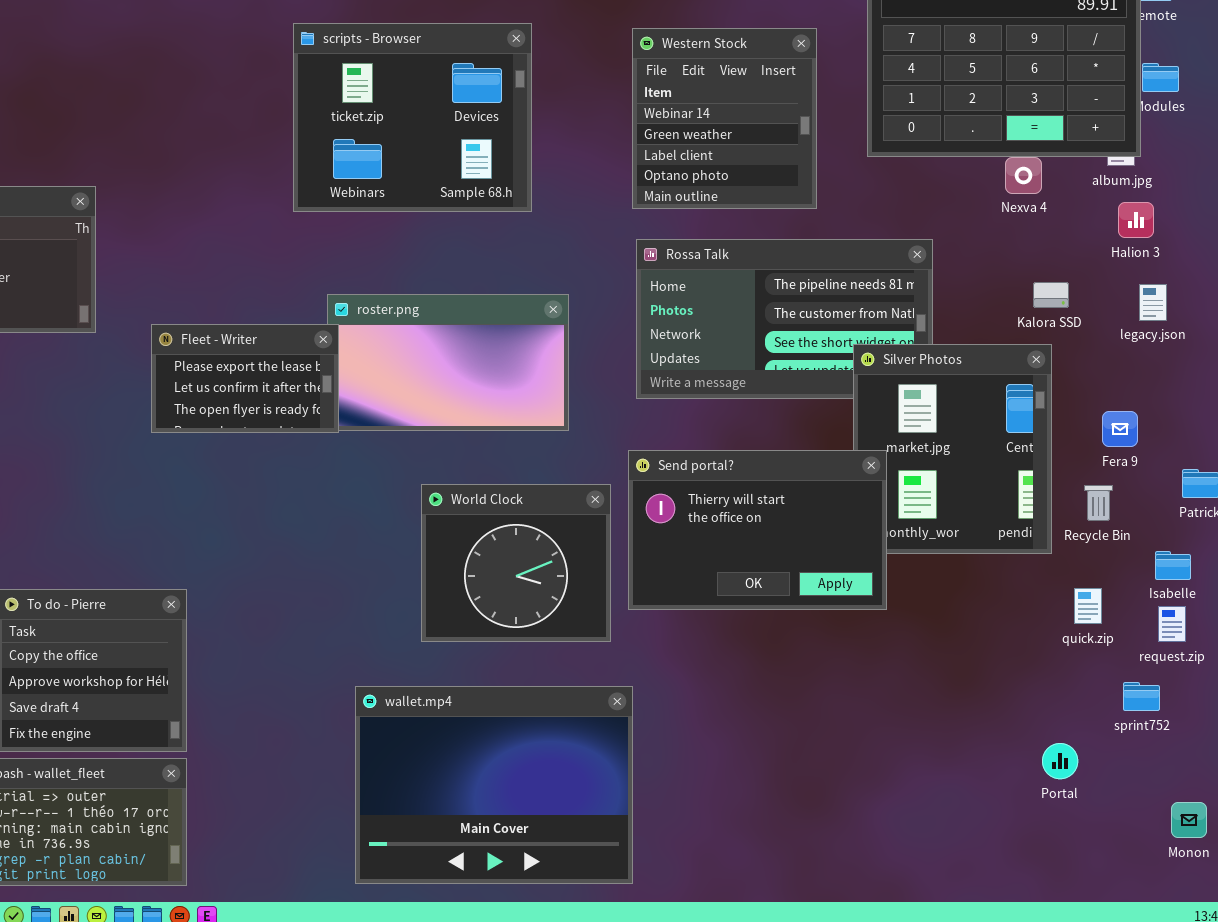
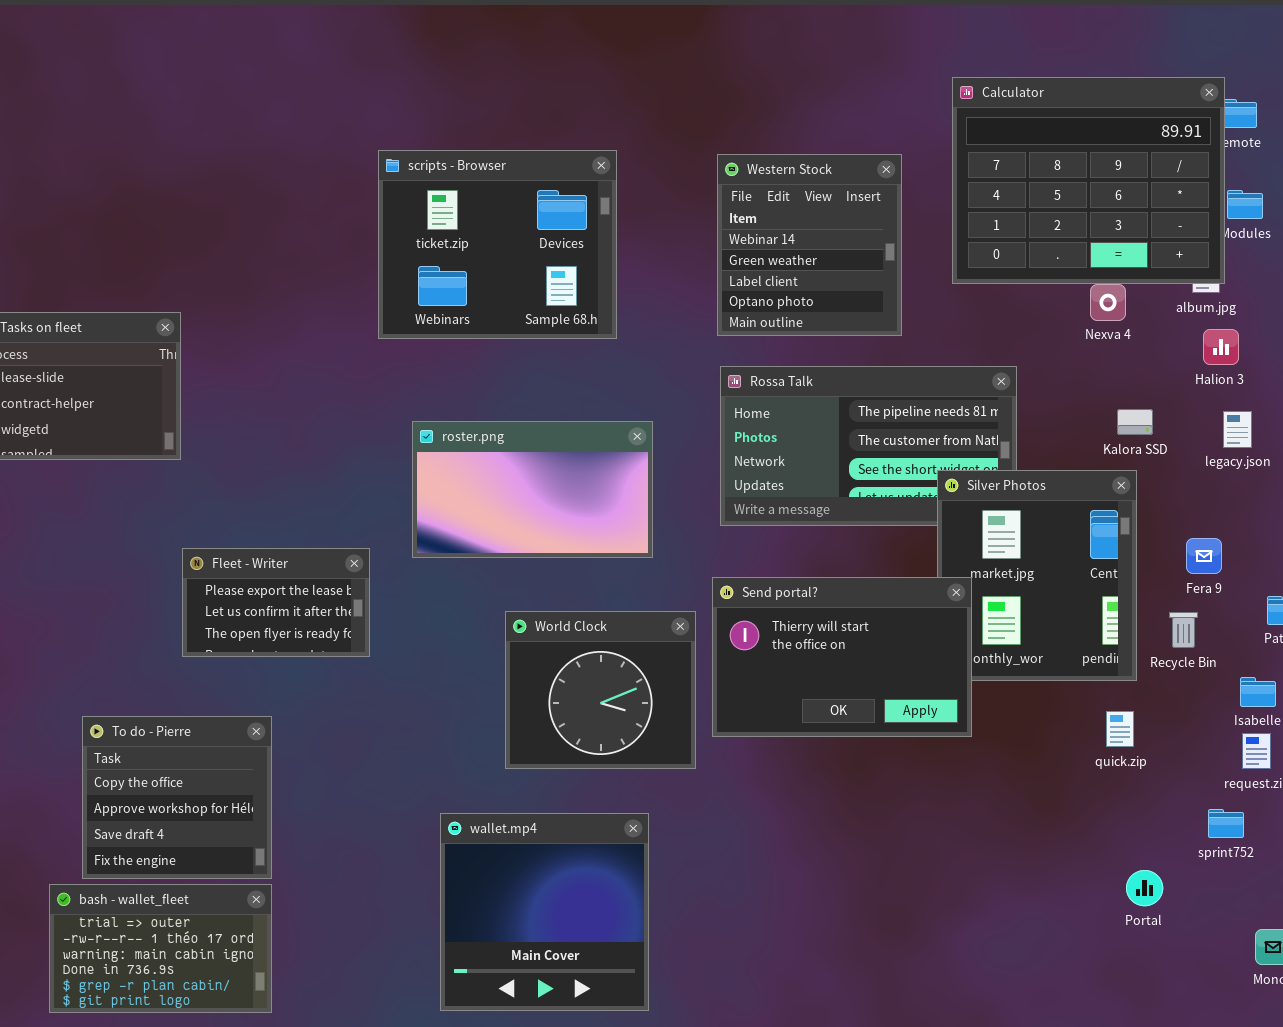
Fleet - Writer: [151,324,339,433] -> [182,548,370,657], moved
quick.zip: [1074,588,1102,624] -> [1106,711,1134,747], moved
wallet.mp4: [355,686,633,884] -> [440,813,649,1011], resized

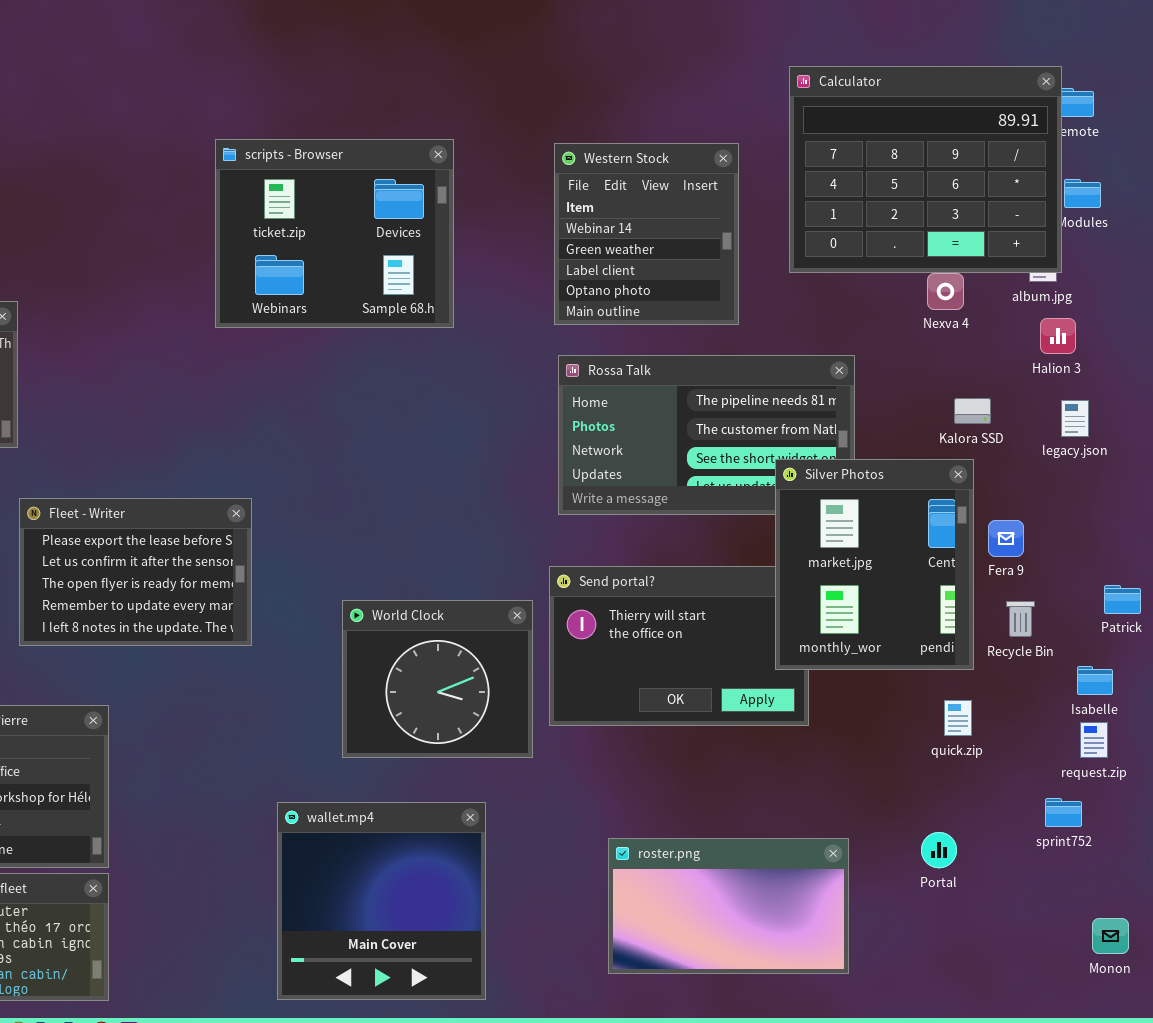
roster.png: [412,421,653,558] -> [608,838,849,974], moved
Silver Photos: [937,470,1137,681] -> [775,459,974,670], raised
Fera 9: [1186,538,1222,574] -> [988,520,1024,557], moved
Fleet - Writer: [182,548,370,657] -> [19,498,252,646], resized
Portal: [1126,870,1163,906] -> [921,832,957,868], moved

